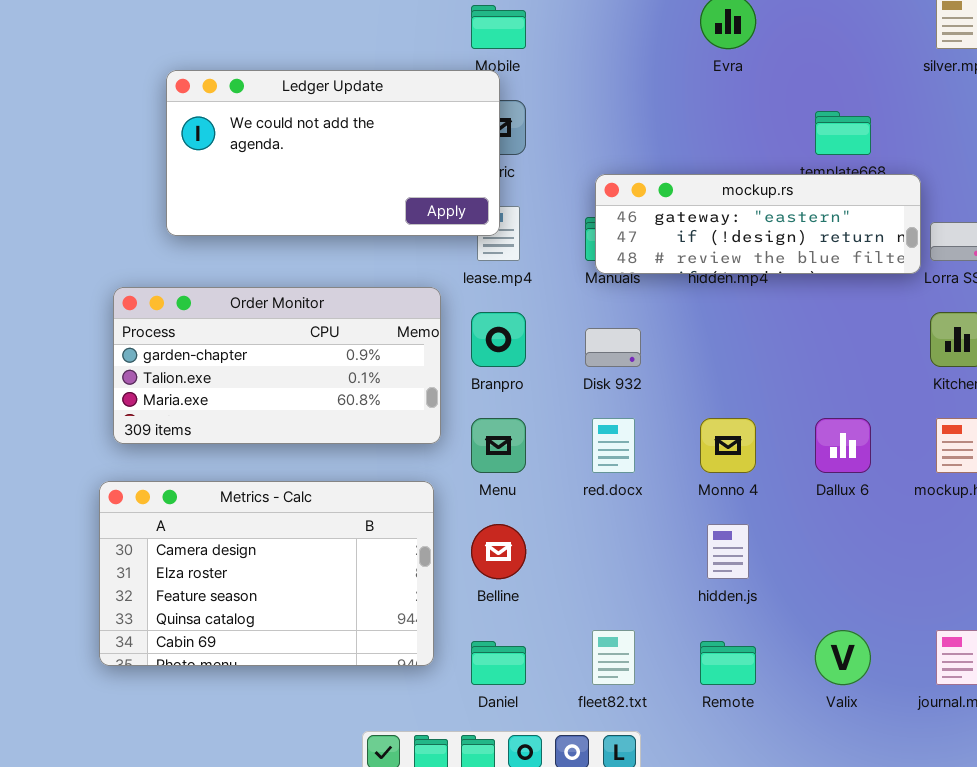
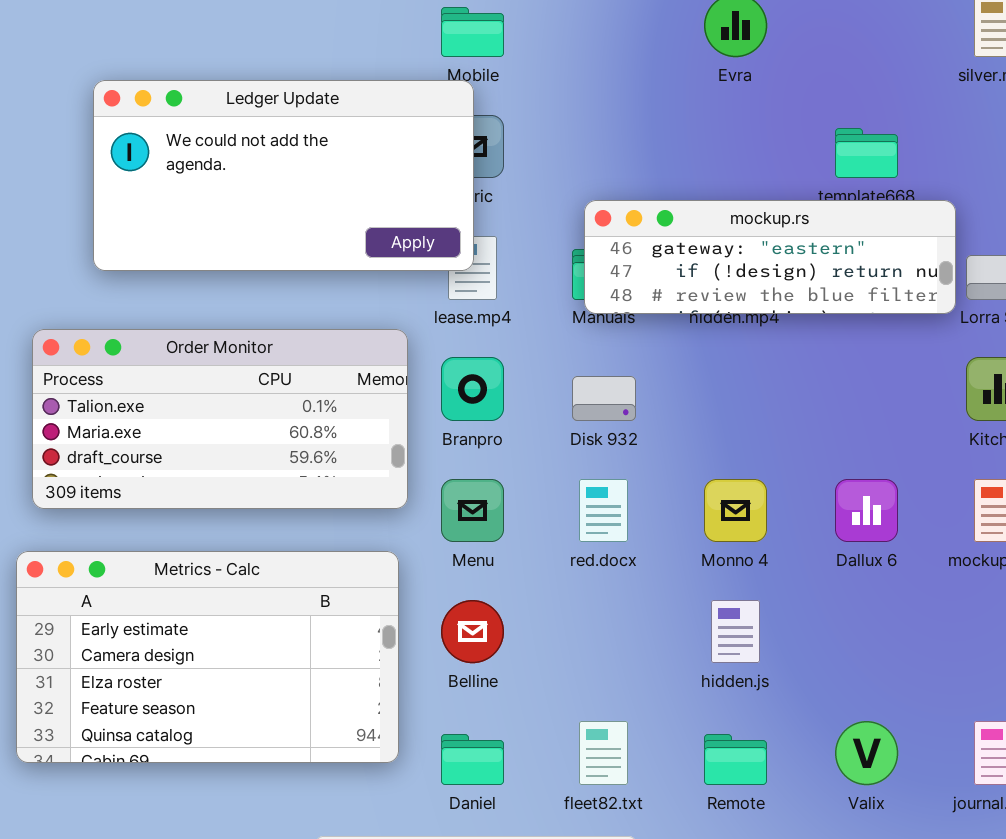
Order Monitor: [113,287,441,444] -> [32,329,408,509], scrolled down 1 row
Metrics - Calc: [99,481,434,666] -> [16,551,399,763], scrolled up 1 row

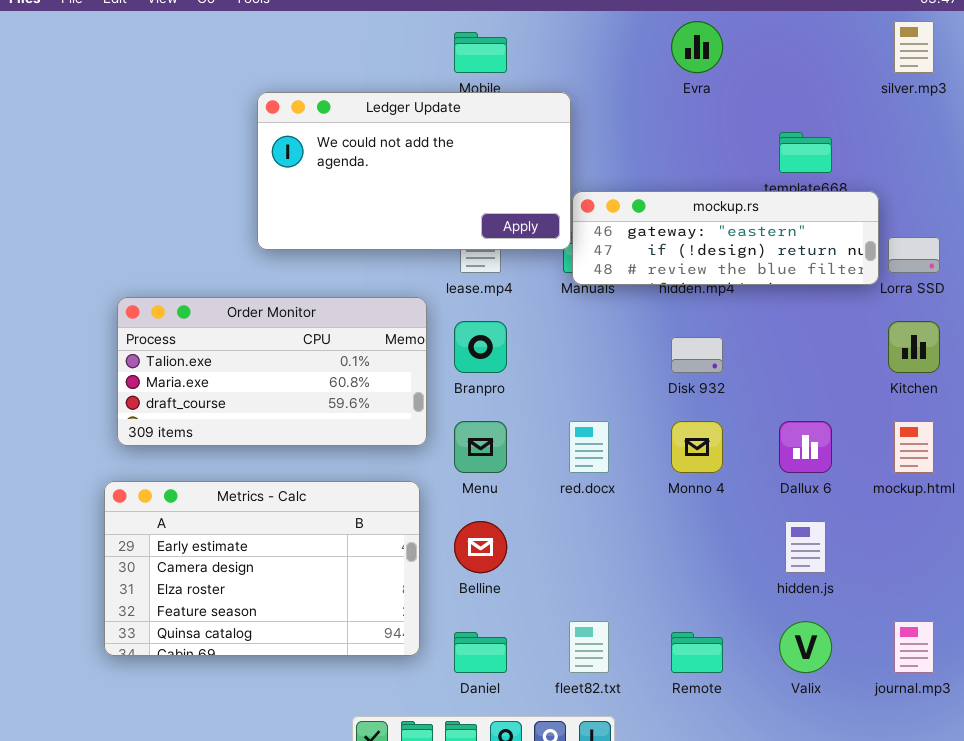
Ledger Update: [93,80,474,271] -> [257,92,571,250], moved
Disk 932: [572,376,636,421] -> [671,337,723,373], moved
hidden.js: [711,600,760,663] -> [785,521,826,573], moved

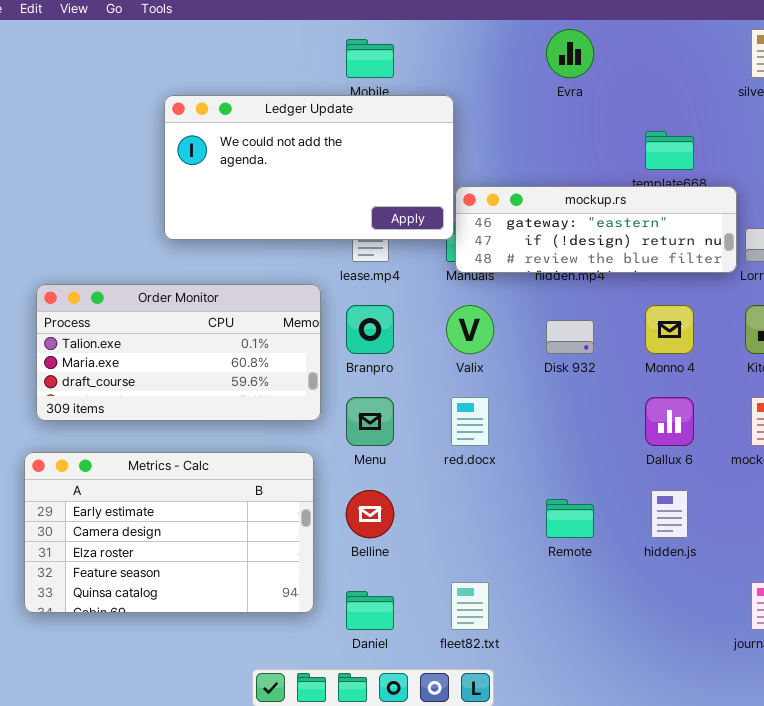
Monno 4: [671,421,723,473] -> [645,305,694,354], moved
Valix: [779,621,832,673] -> [446,305,494,354], moved
Remote: [671,632,723,673] -> [546,499,594,538], moved

